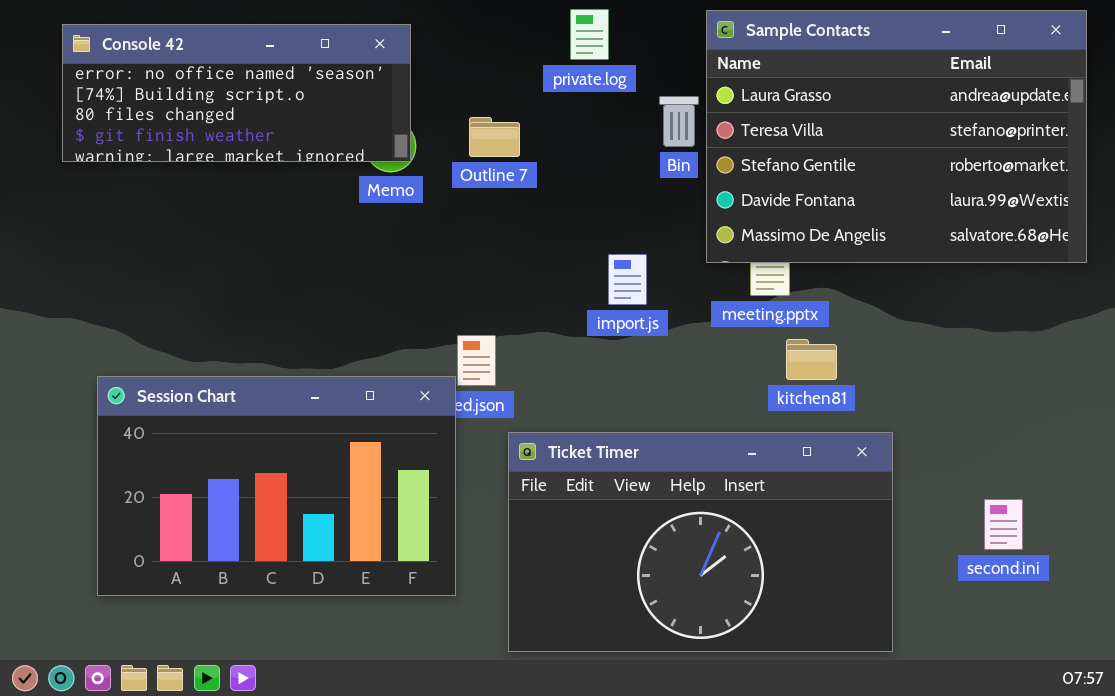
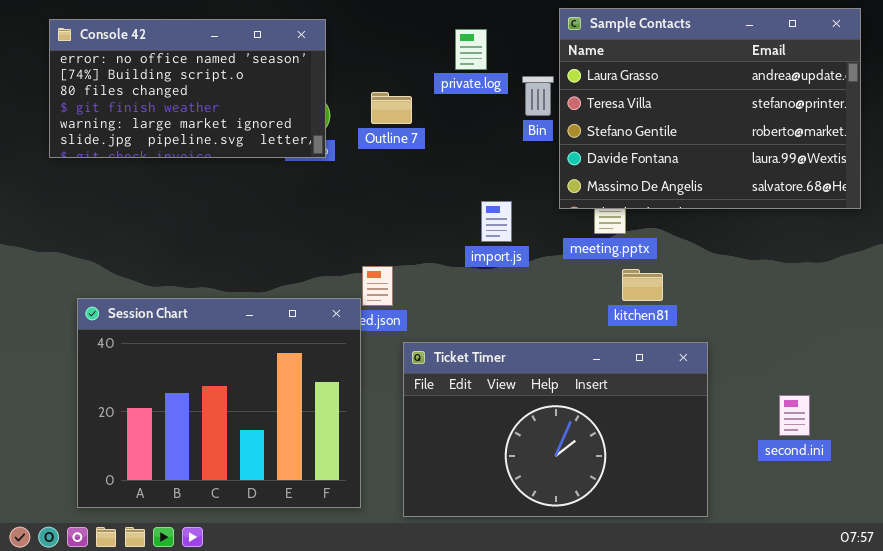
private.log: [570,9,609,60] -> [455,29,487,70], moved
Console 42: [62,24,411,162] -> [49,19,326,158], resized
Session Chart: [97,376,456,596] -> [77,298,361,508], resized

